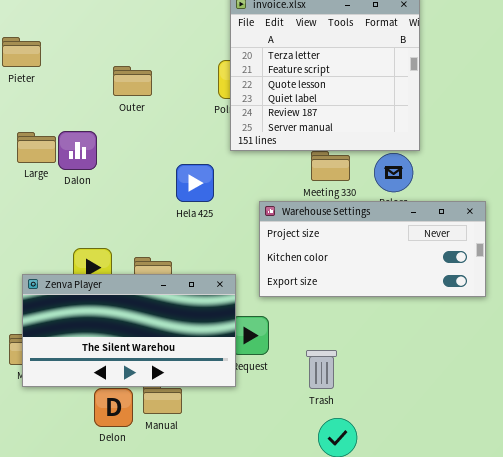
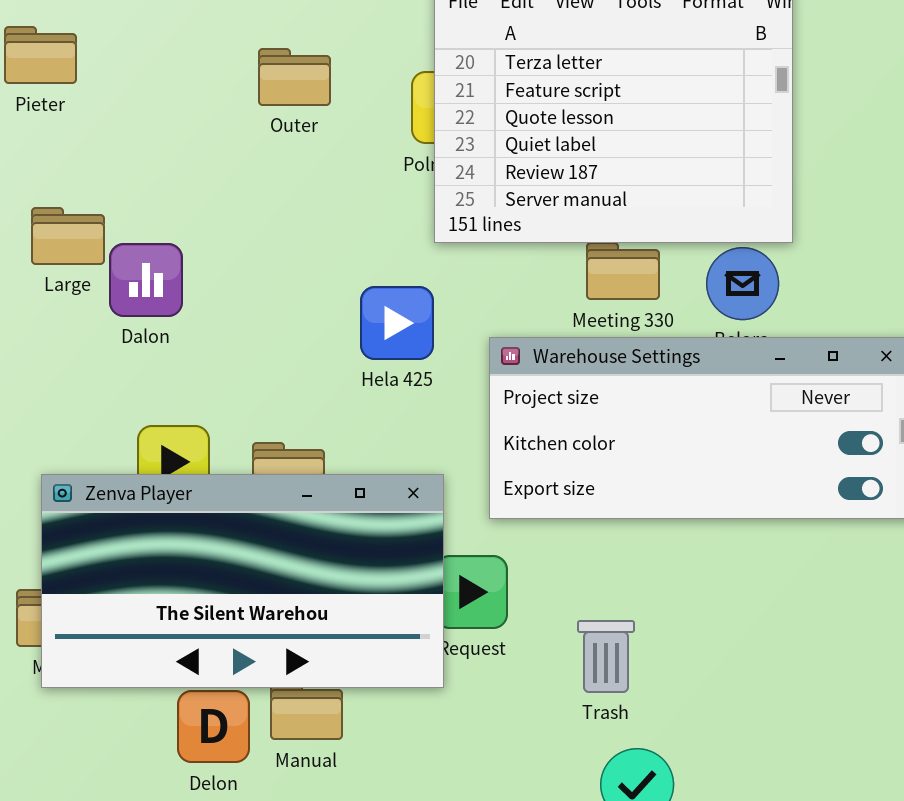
Outer: [113,66,152,96] -> [258,48,331,106], moved
Dalon: [58,131,97,170] -> [109,243,183,317], moved
Hela 425: [176,164,214,202] -> [360,286,434,360], moved

